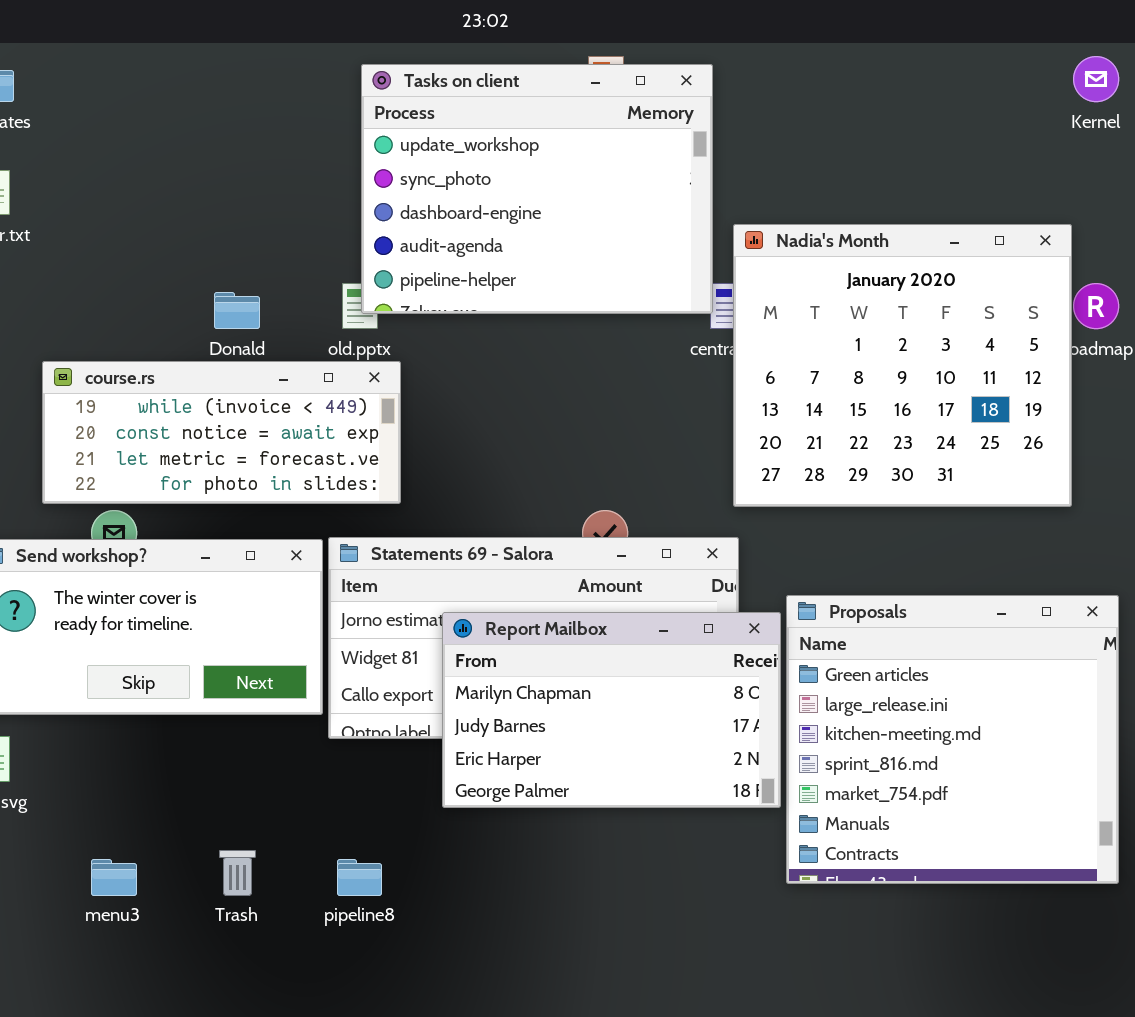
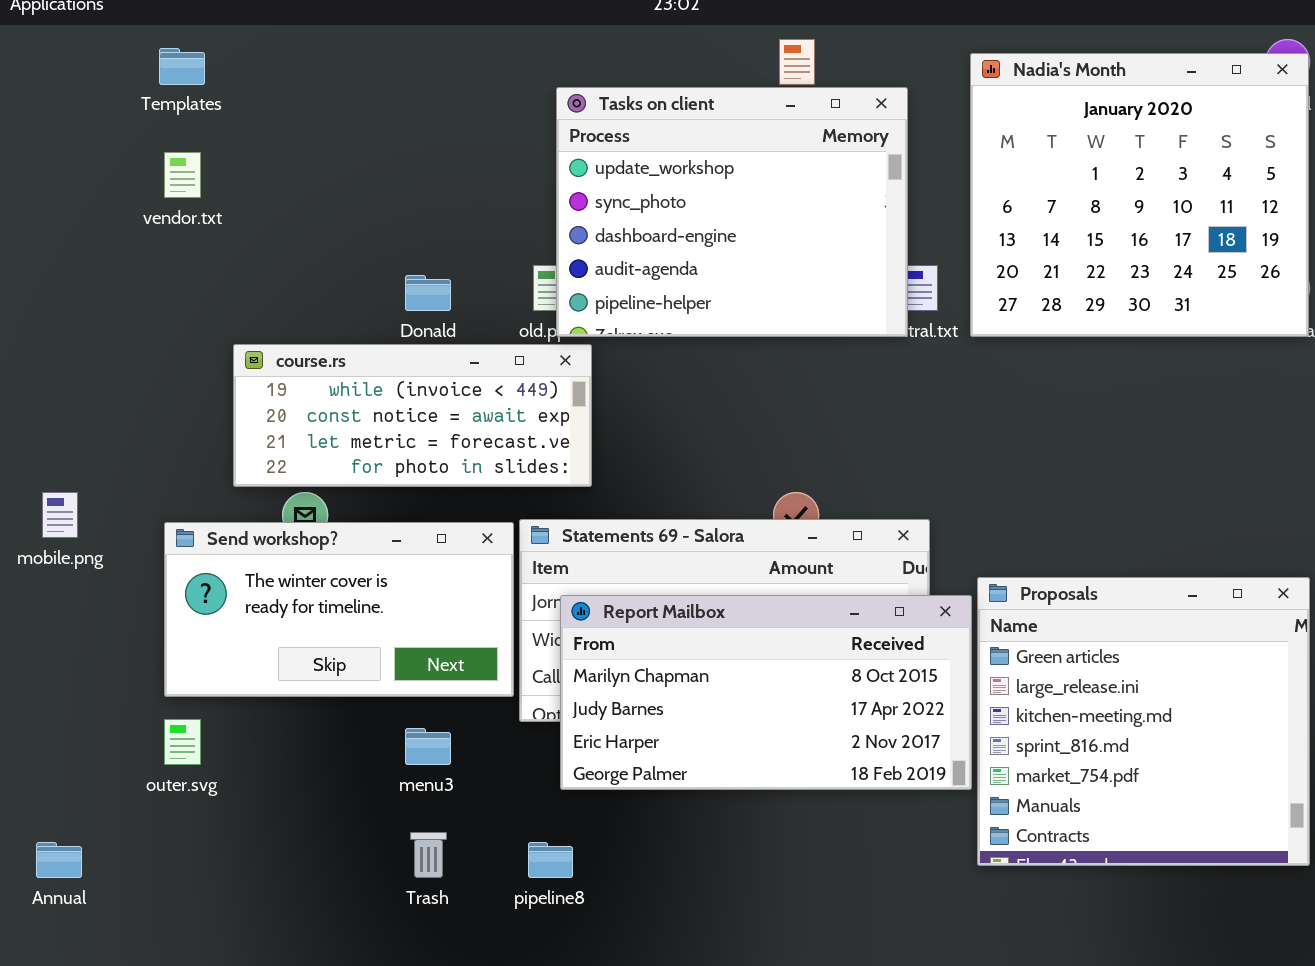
Tasks on client: [361,64,713,314] -> [556,87,908,337], moved
Nadia's Month: [733,224,1072,507] -> [970,53,1309,337], moved
Report Mailbox: [442,612,781,808] -> [560,595,972,790], resized
menu3: [91,859,137,896] -> [405,728,451,765], moved

